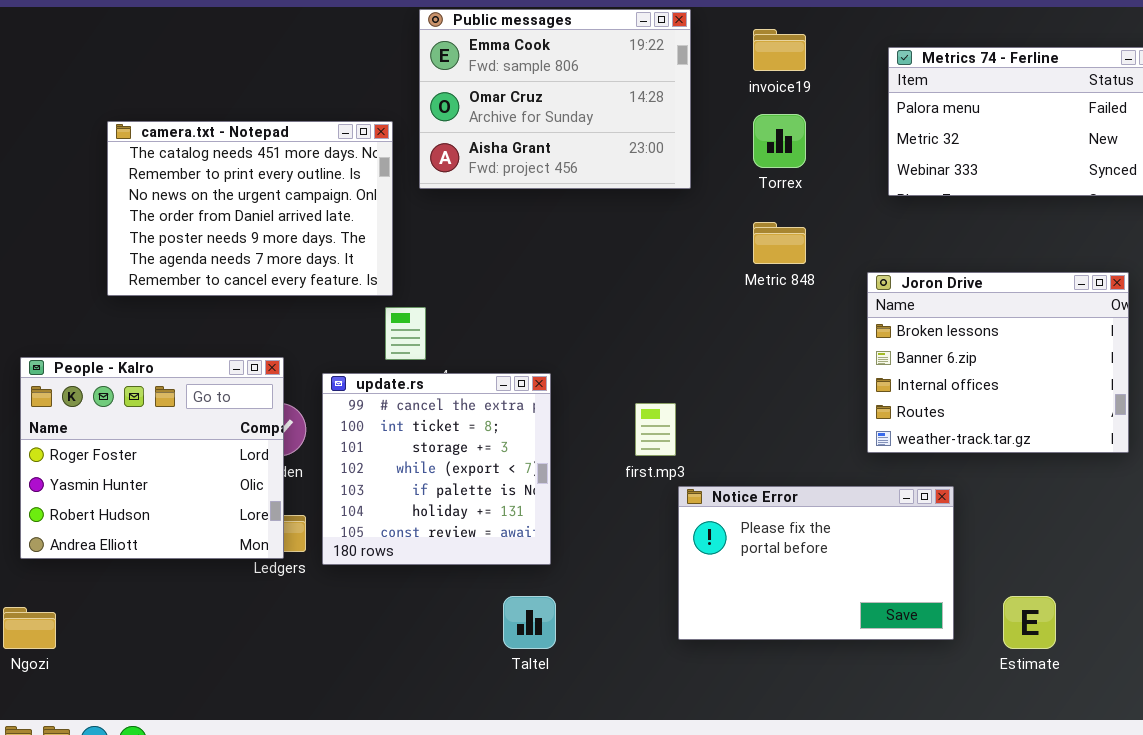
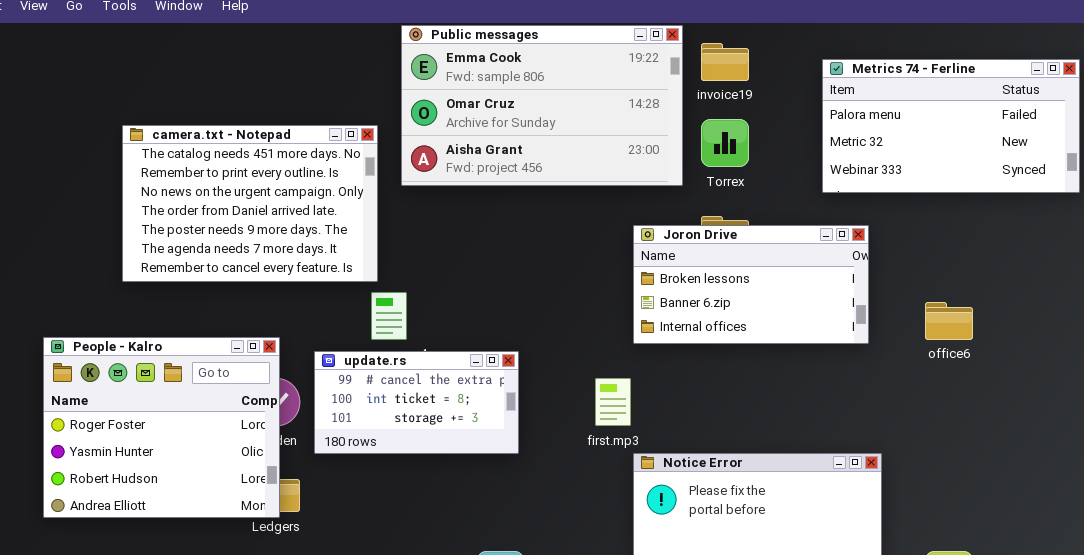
Public messages: [419,9,691,189] -> [401,25,683,186], resized
Joron Drive: [867,272,1129,453] -> [633,225,869,344], moved, resized
update.rs: [322,373,551,565] -> [314,351,519,454], resized

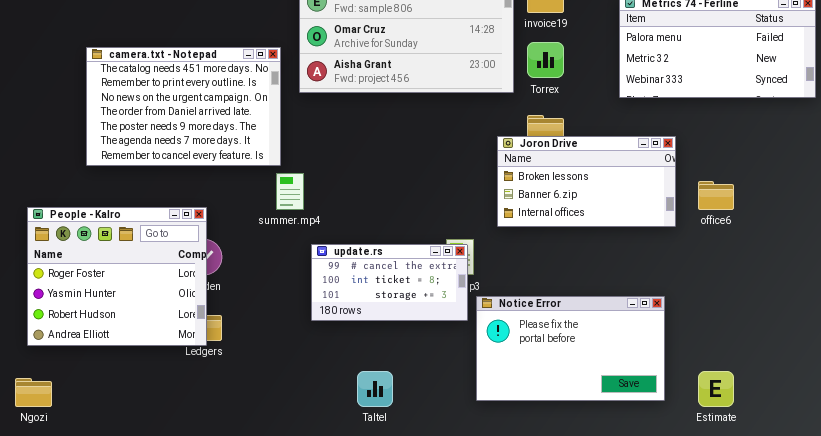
Joron Drive: [633,225,869,344] -> [497,136,676,227], moved
update.rs: [314,351,519,454] -> [311,244,468,321], moved

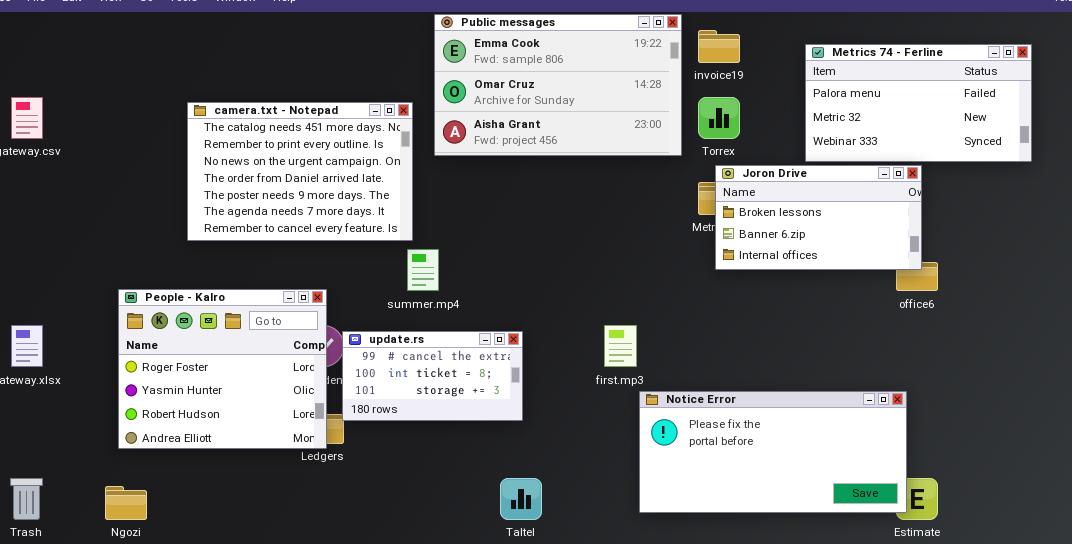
Joron Drive: [497,136,676,227] -> [715,165,922,270], moved
update.rs: [311,244,468,321] -> [342,331,523,421], moved
Notice Error: [476,296,665,401] -> [639,391,907,513], resized

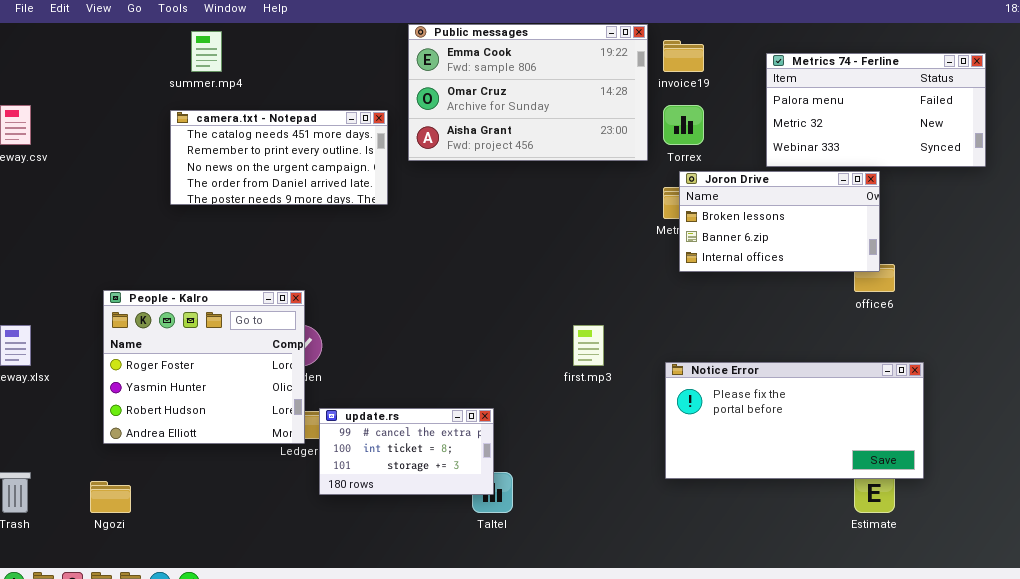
camera.txt - Notepad: [187,102,413,241] -> [170,110,388,205], resized
summer.mp4: [407,249,439,291] -> [191,31,222,72], moved
update.rs: [342,331,523,421] -> [319,408,494,495], moved
Notice Error: [639,391,907,513] -> [665,362,924,479], moved

